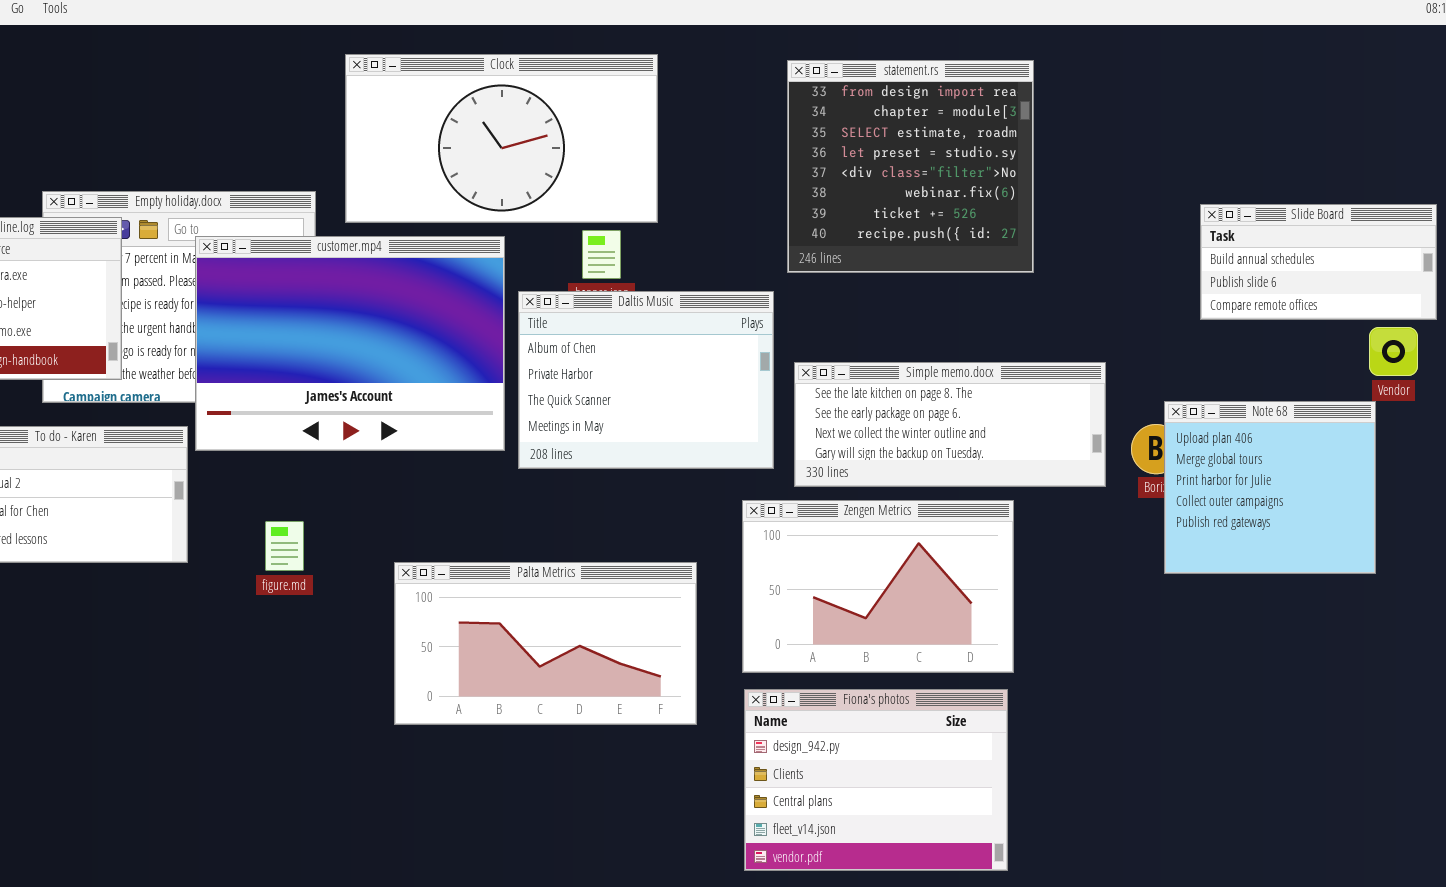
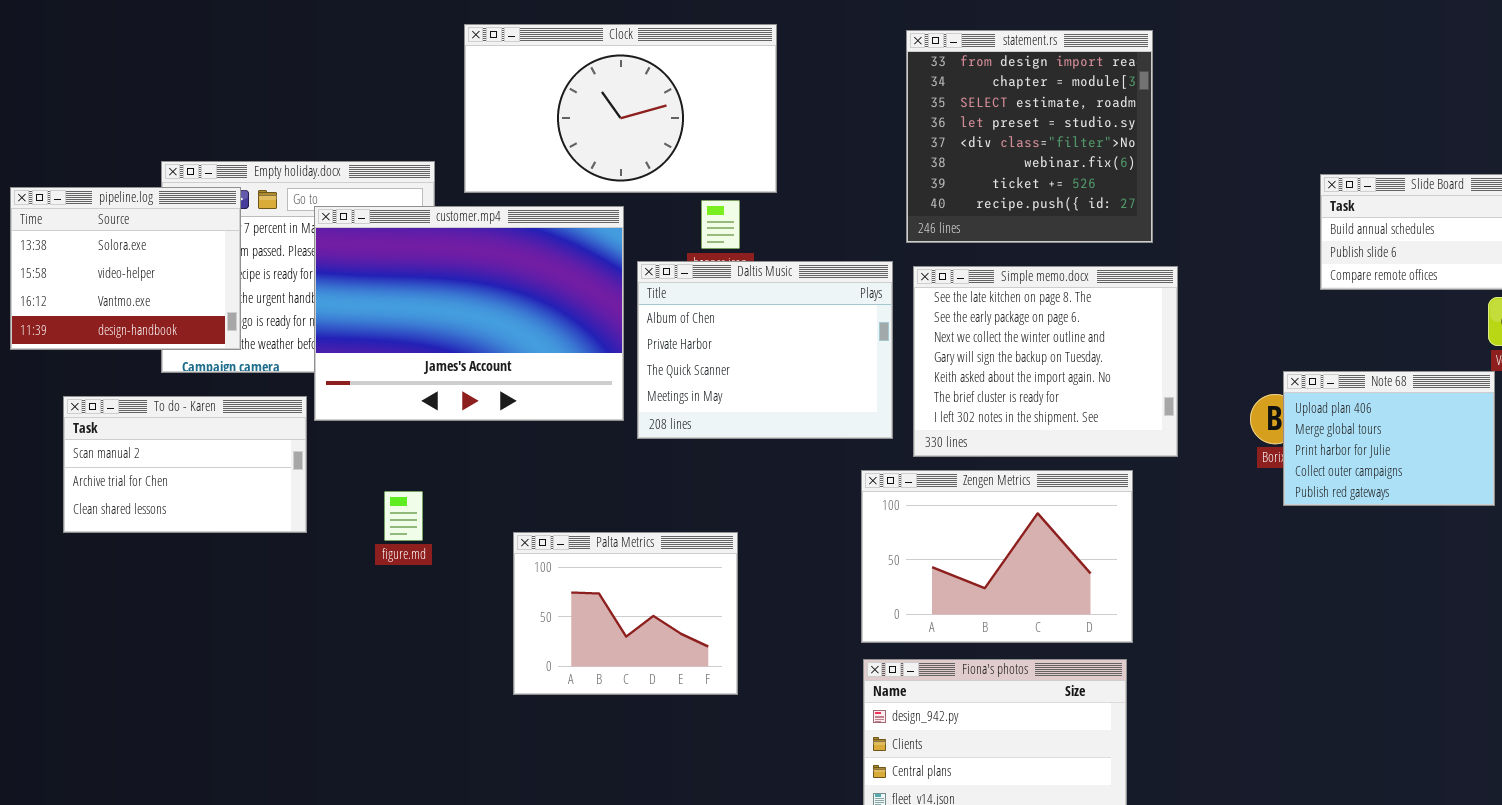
Simple memo.docx: [794,362,1106,487] -> [913,266,1178,457], resized
Note 68: [1164,401,1376,574] -> [1283,371,1495,506], resized
Palta Metrics: [394,562,697,725] -> [513,532,738,695], resized

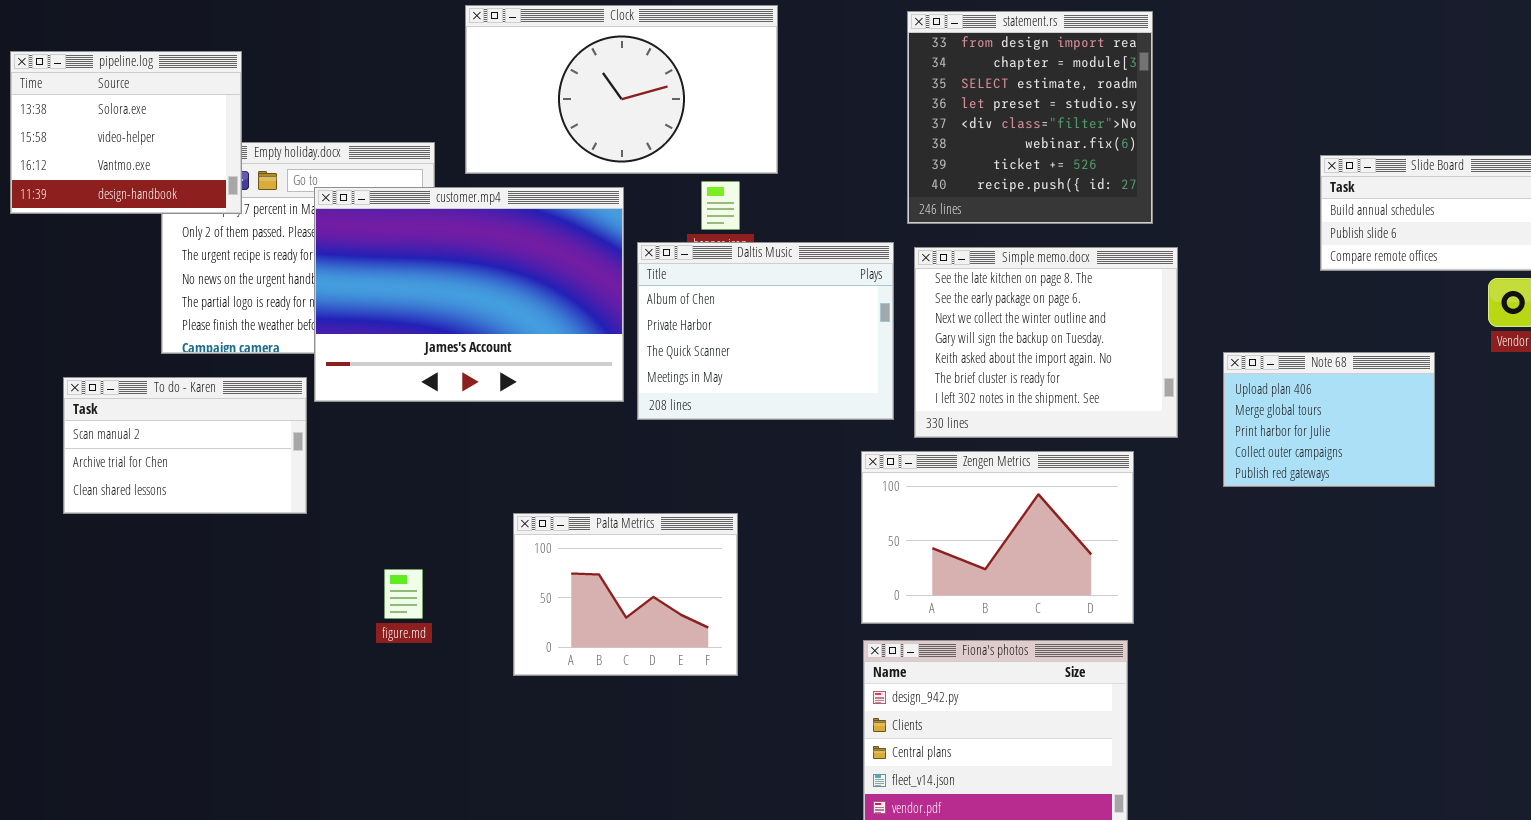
pipeline.log: [10,187,241,350] -> [10,51,242,214], moved
Note 68: [1283,371,1495,506] -> [1223,352,1435,487], moved
figure.md: [384,491,423,541] -> [384,569,423,619], moved

